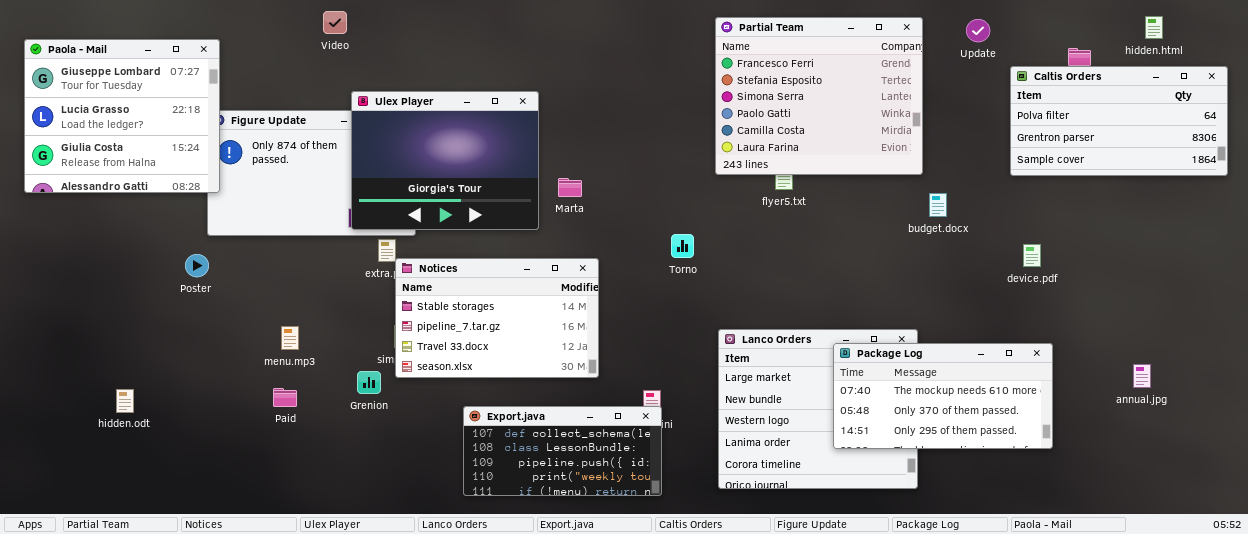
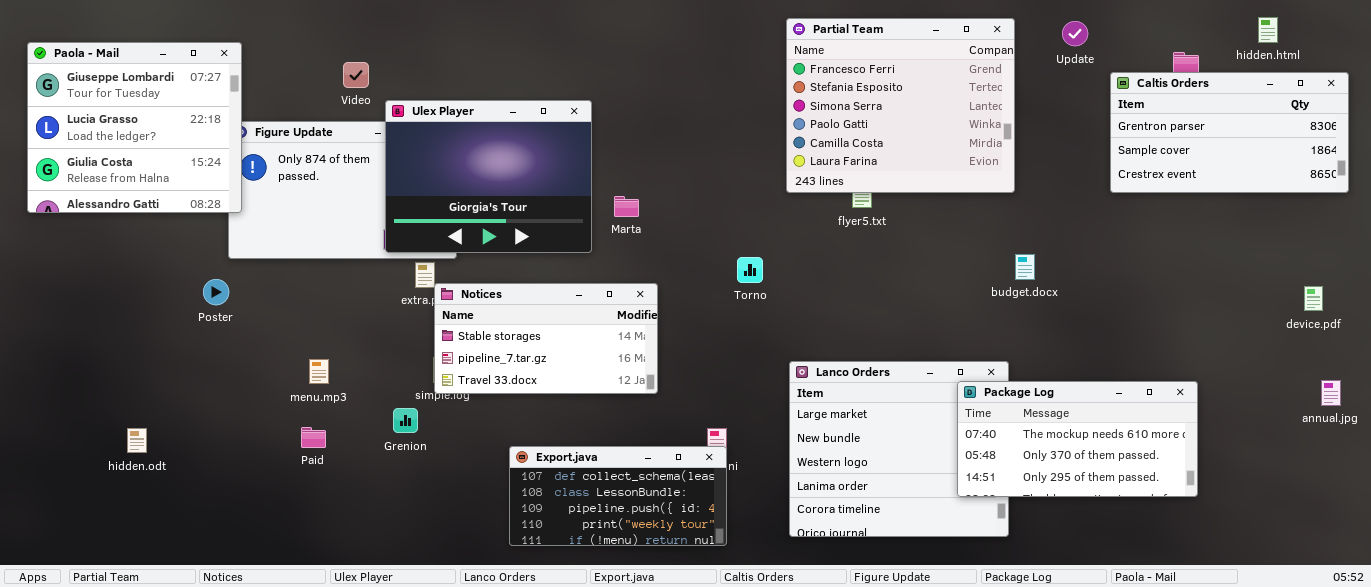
Video: [323,11,347,34] -> [343,62,369,88], moved
Caltis Orders: [1010,66,1228,176] -> [1110,72,1349,193], scrolled down 1 row
budget.docx: [929,193,947,217] -> [1015,254,1035,280], moved
device.pdf: [1023,244,1041,267] -> [1304,286,1323,311], moved
Notices: [395,258,599,378] -> [434,283,658,394], resized
Package Log: [833,343,1053,449] -> [957,381,1198,497], moved
annual.jpg: [1133,364,1151,388] -> [1321,380,1341,406], moved

